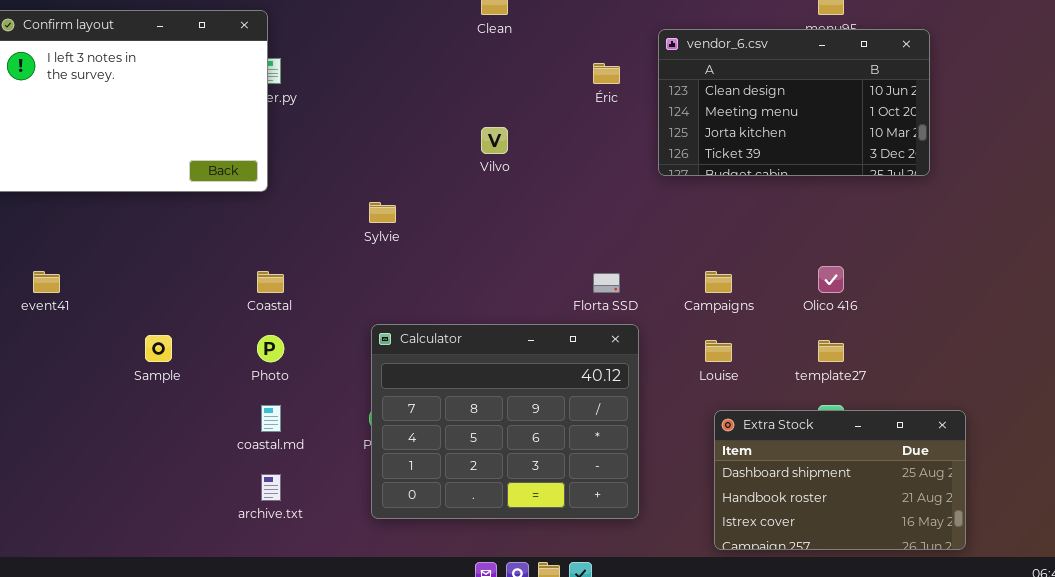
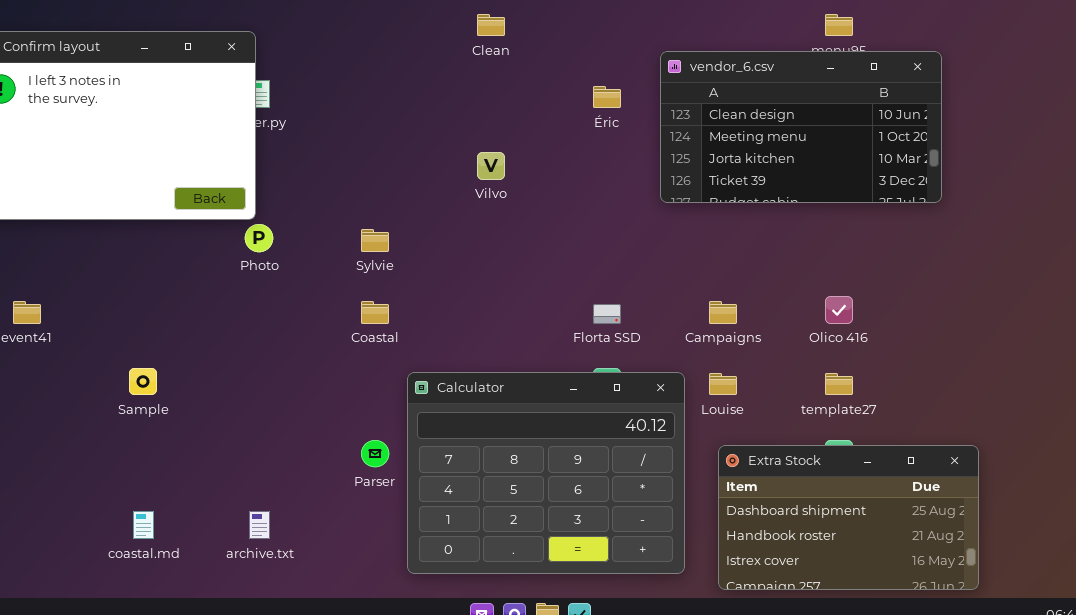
Coastal: [257,271,284,293] -> [361,301,389,324], moved
Calculator: [371,324,639,519] -> [407,372,685,574], moved
Photo: [257,335,284,362] -> [245,224,273,252], moved
coastal.md: [261,405,281,432] -> [133,511,154,539], moved

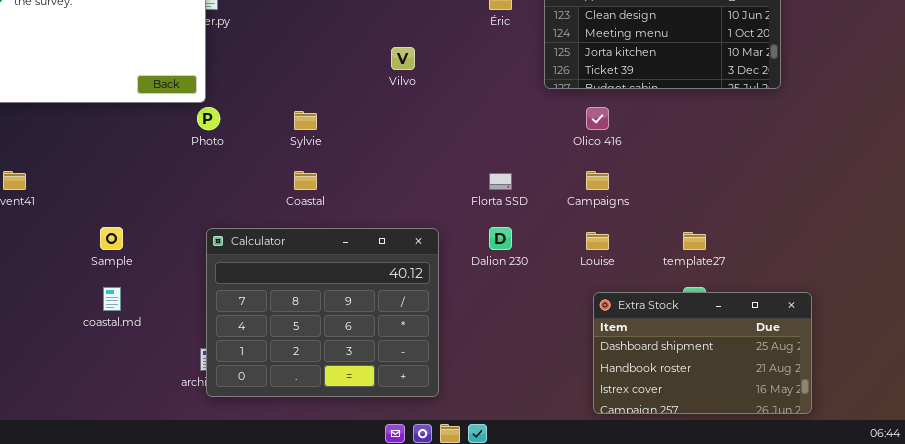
Olico 416: [825,296,853,324] -> [586,107,609,130], moved
Calculator: [407,372,685,574] -> [206,228,439,397], moved
coastal.md: [133,511,154,539] -> [103,287,121,311], moved

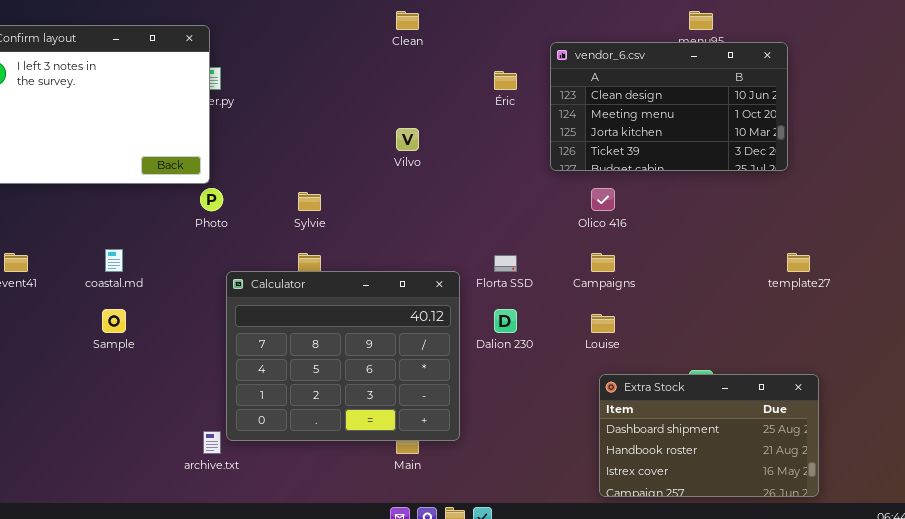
Calculator: [206,228,439,397] -> [226,271,460,441], moved
template27: [683,232,706,250] -> [787,253,810,272], moved
coastal.md: [103,287,121,311] -> [105,249,123,272], moved

